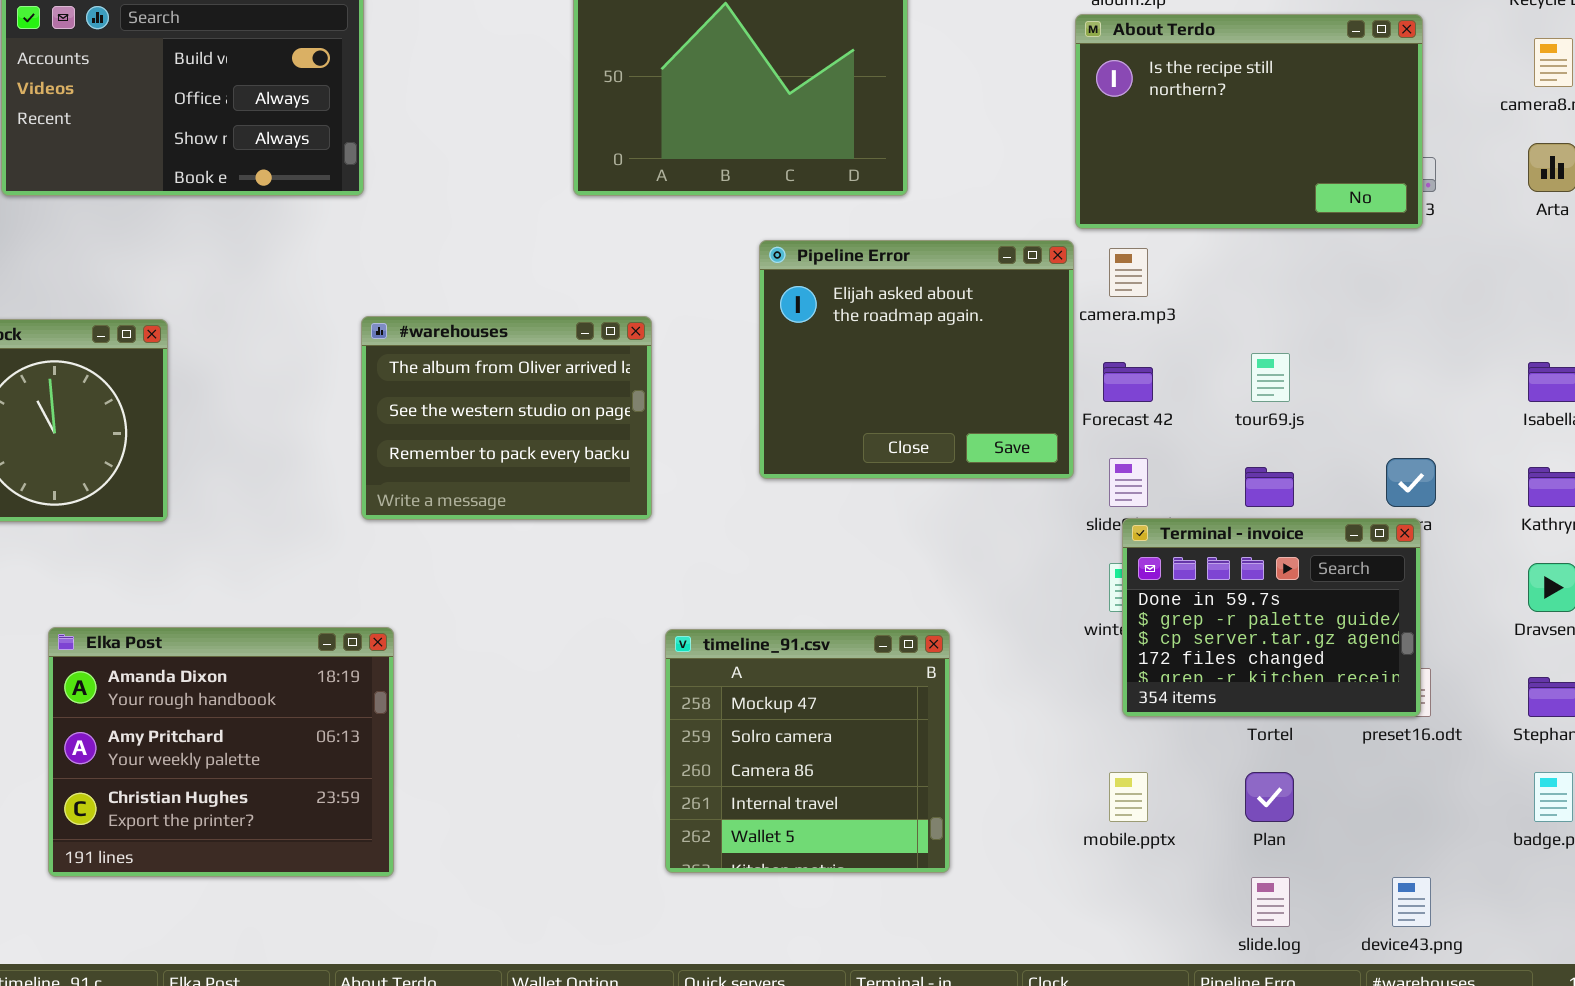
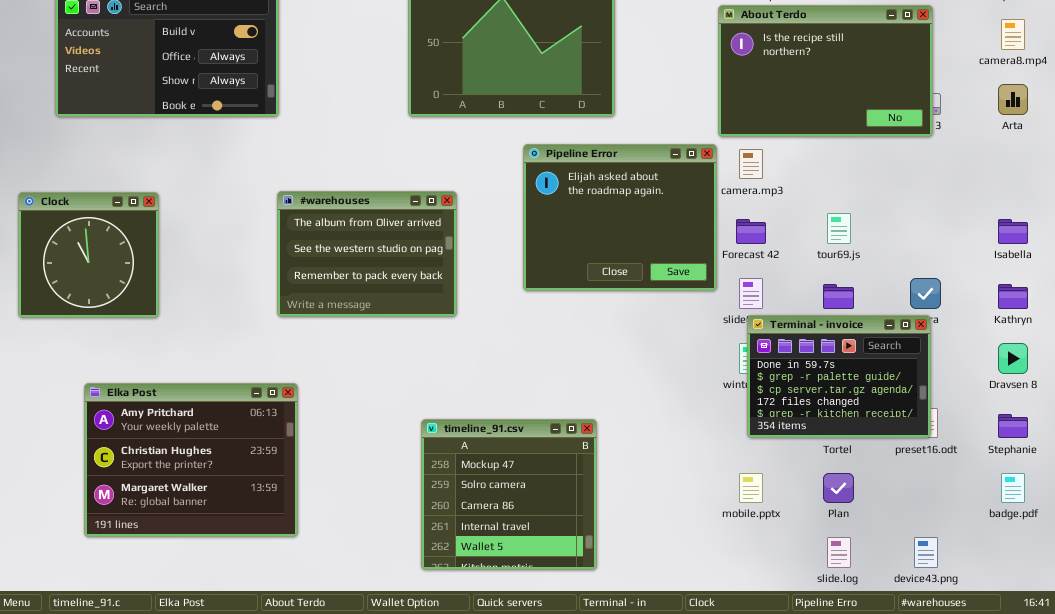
Elka Post: [48,627,394,877] -> [84,383,298,537], scrolled down 1 row
timeline_91.csv: [665,629,950,873] -> [421,419,597,570], moved

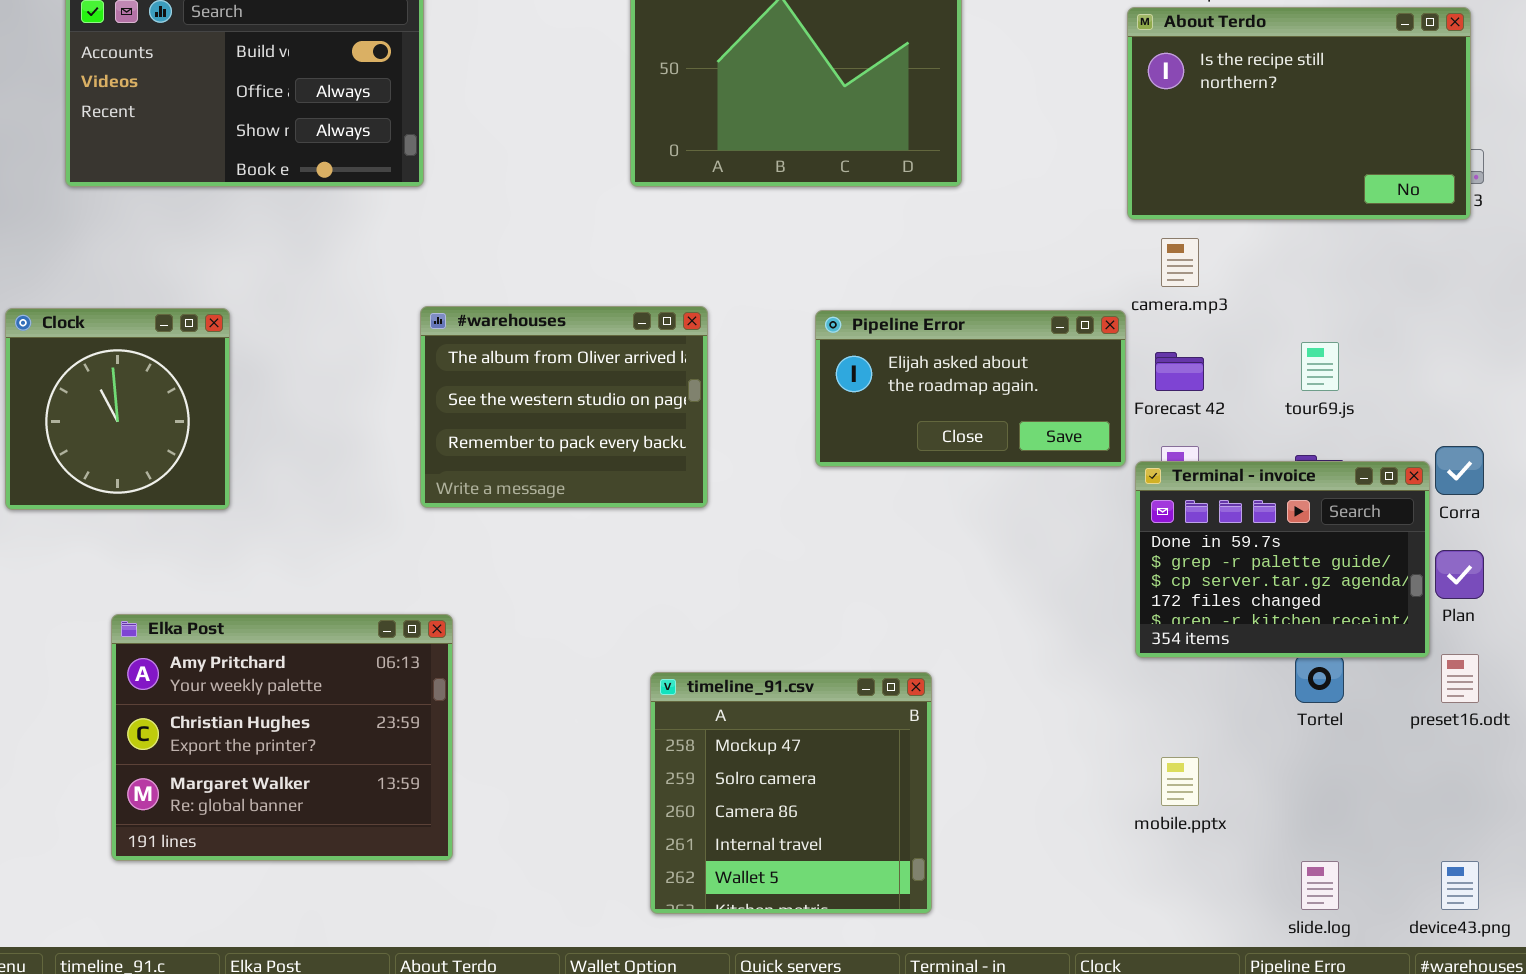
Pipeline Error: [523,144,717,291] -> [815,310,1126,467], resized
Terminal - invoice: [747,315,931,438] -> [1135,461,1430,658], moved
Plan: [823,473,854,503] -> [1435,550,1484,599], moved

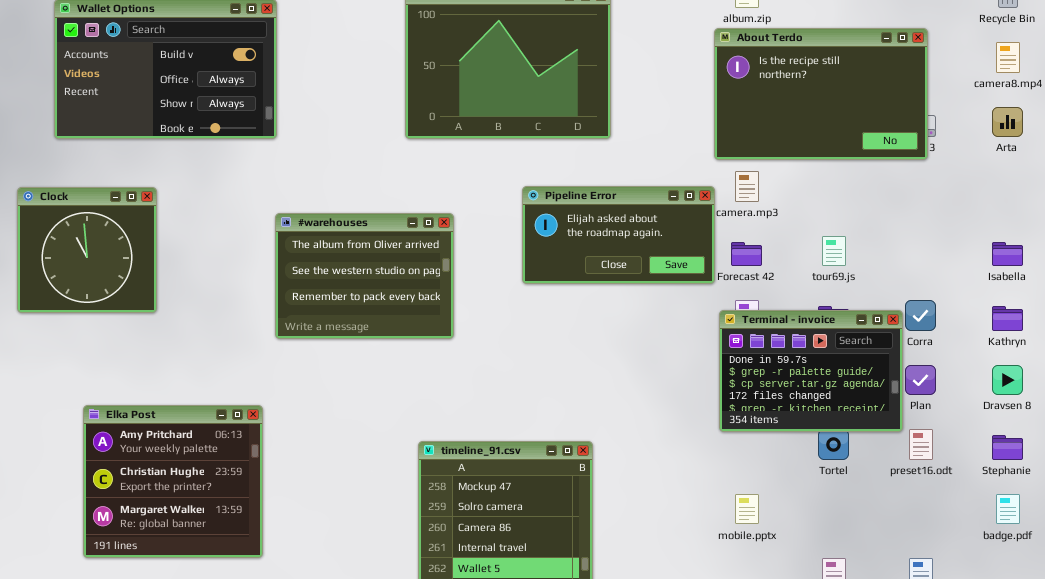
Clock: [5,308,230,510] -> [17,187,157,313], moved
Pipeline Error: [815,310,1126,467] -> [522,186,715,284], moved
Elka Post: [111,614,453,861] -> [83,405,263,558], resized

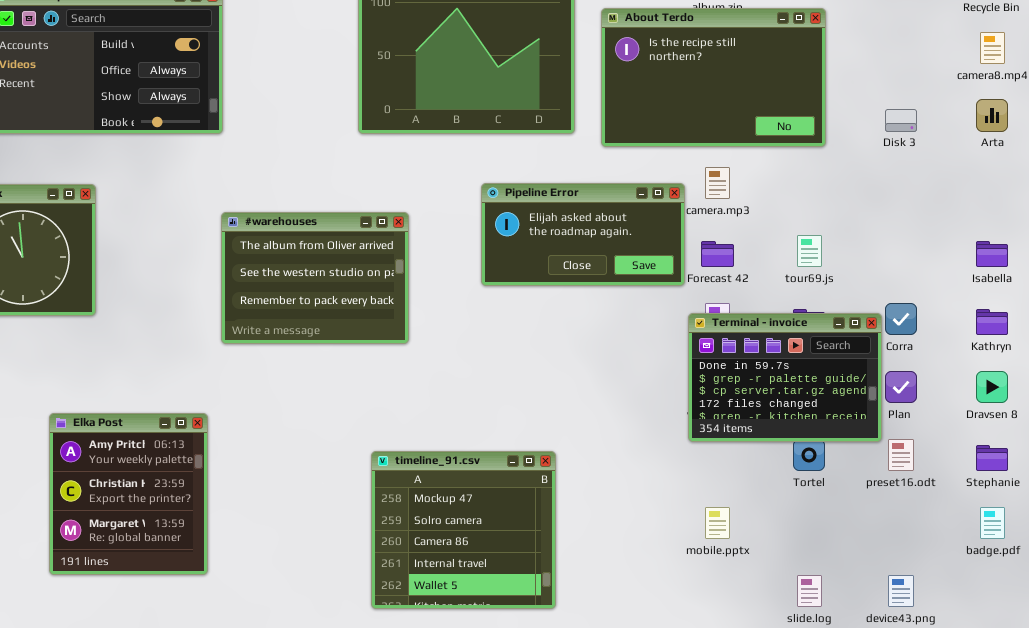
About Terdo: [714,28,928,160] -> [601,8,826,147], moved
Elka Post: [83,405,263,558] -> [49,413,208,575], resized

